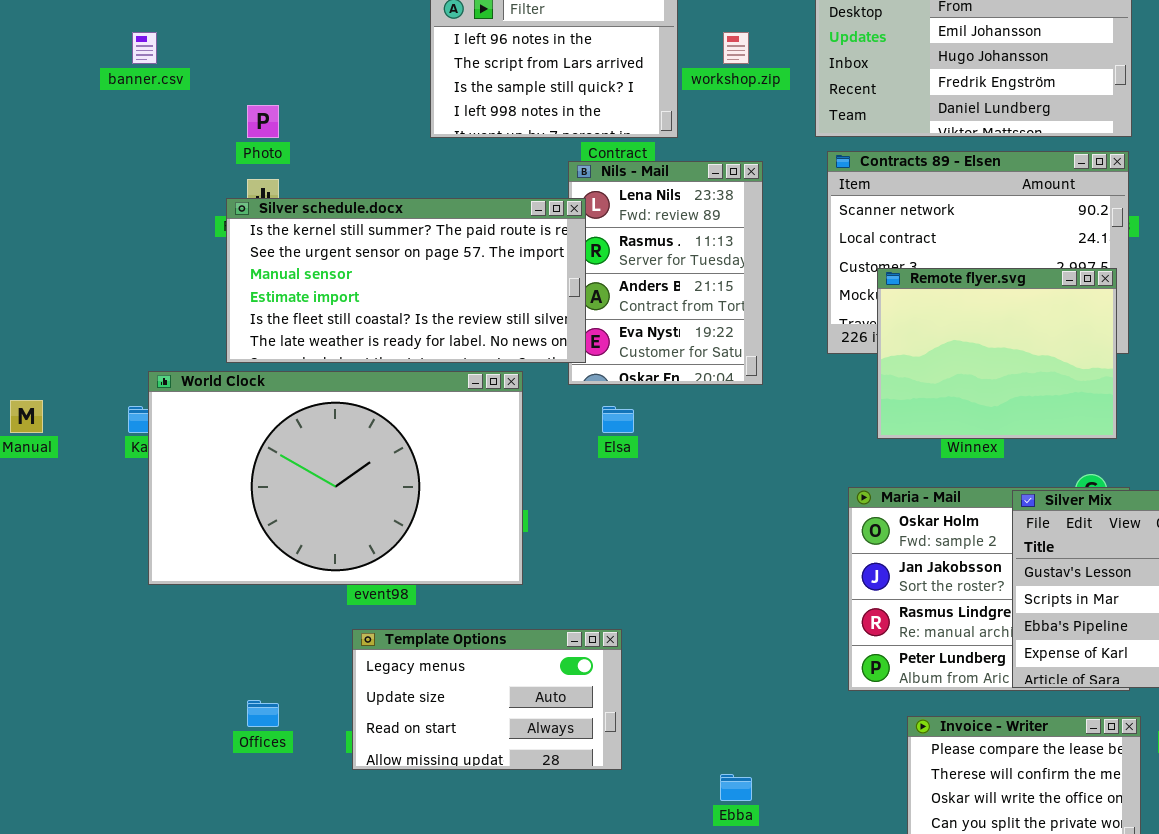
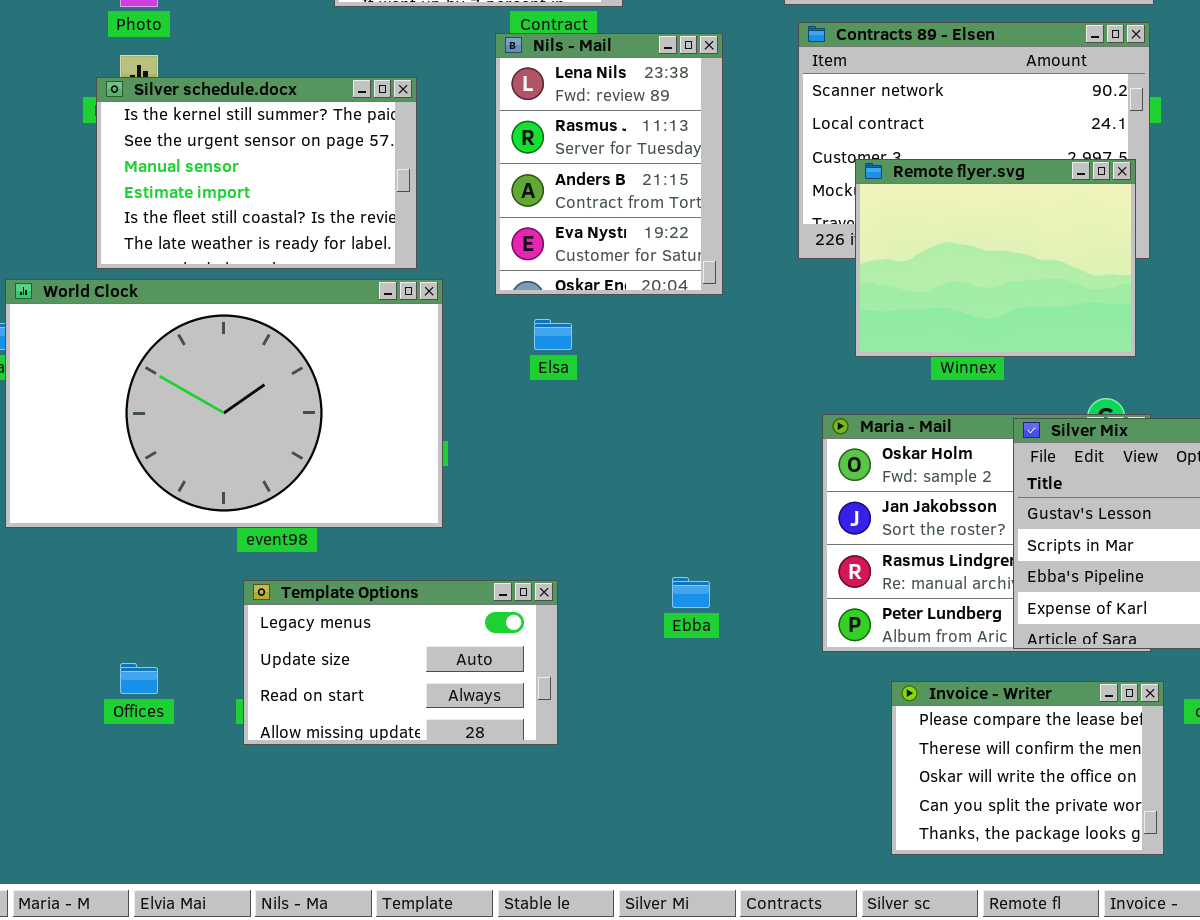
Silver schedule.docx: [226,198,586,363] -> [96,77,417,269], resized
Ebba: [720,774,752,801] -> [672,577,710,608], moved

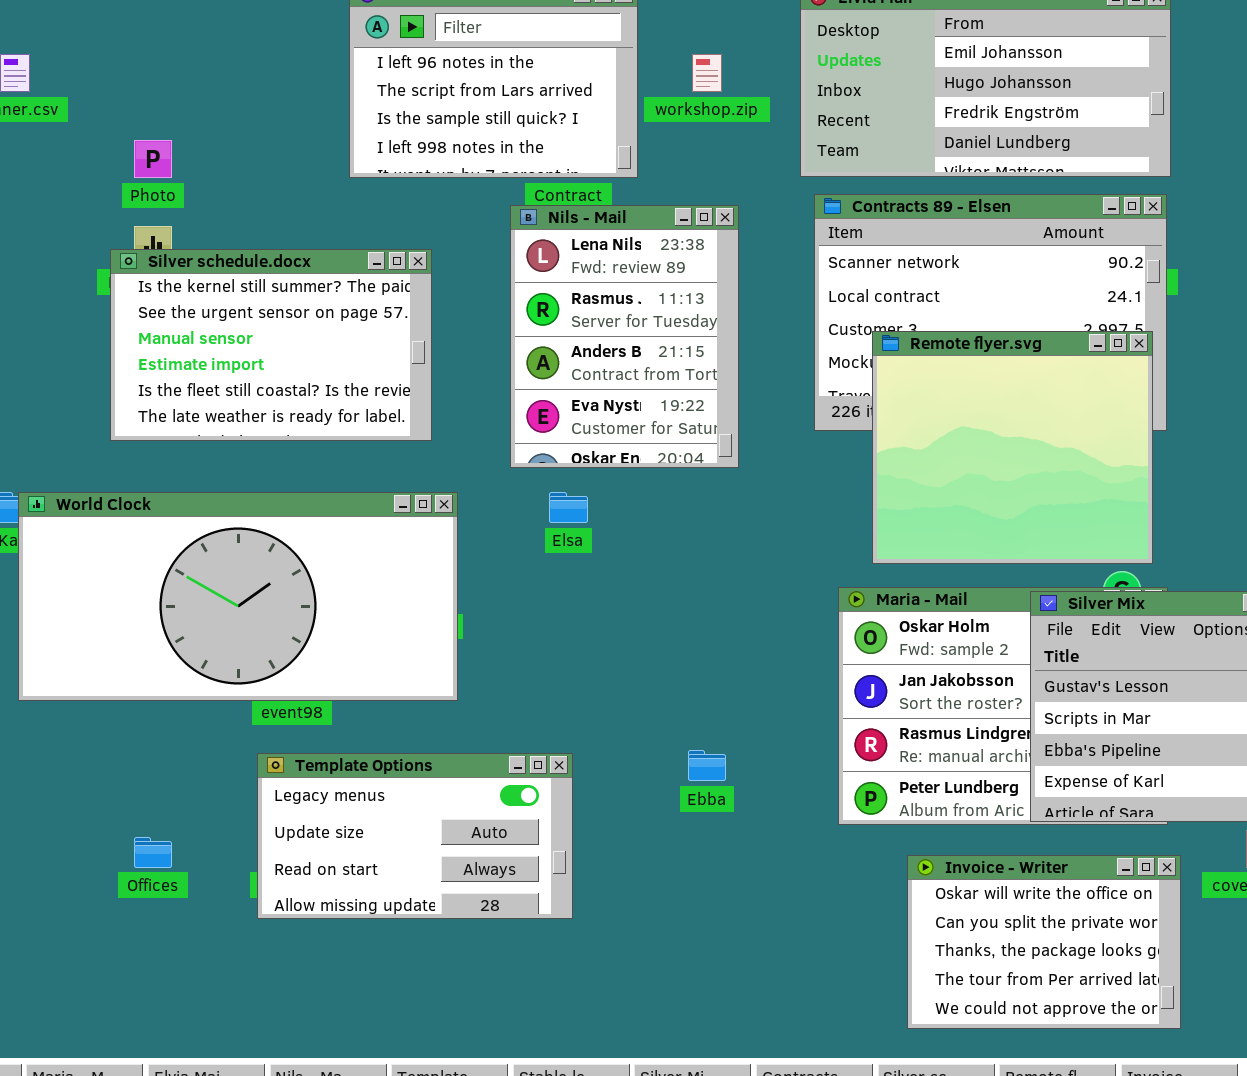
Remote flyer.svg: [855,159,1136,357] -> [872,331,1153,564], resized
World Clock: [5,279,443,528] -> [18,492,458,701], resized
Invoice - Writer: [891,681,1164,855] -> [907,855,1181,1029], scrolled down 2 rows

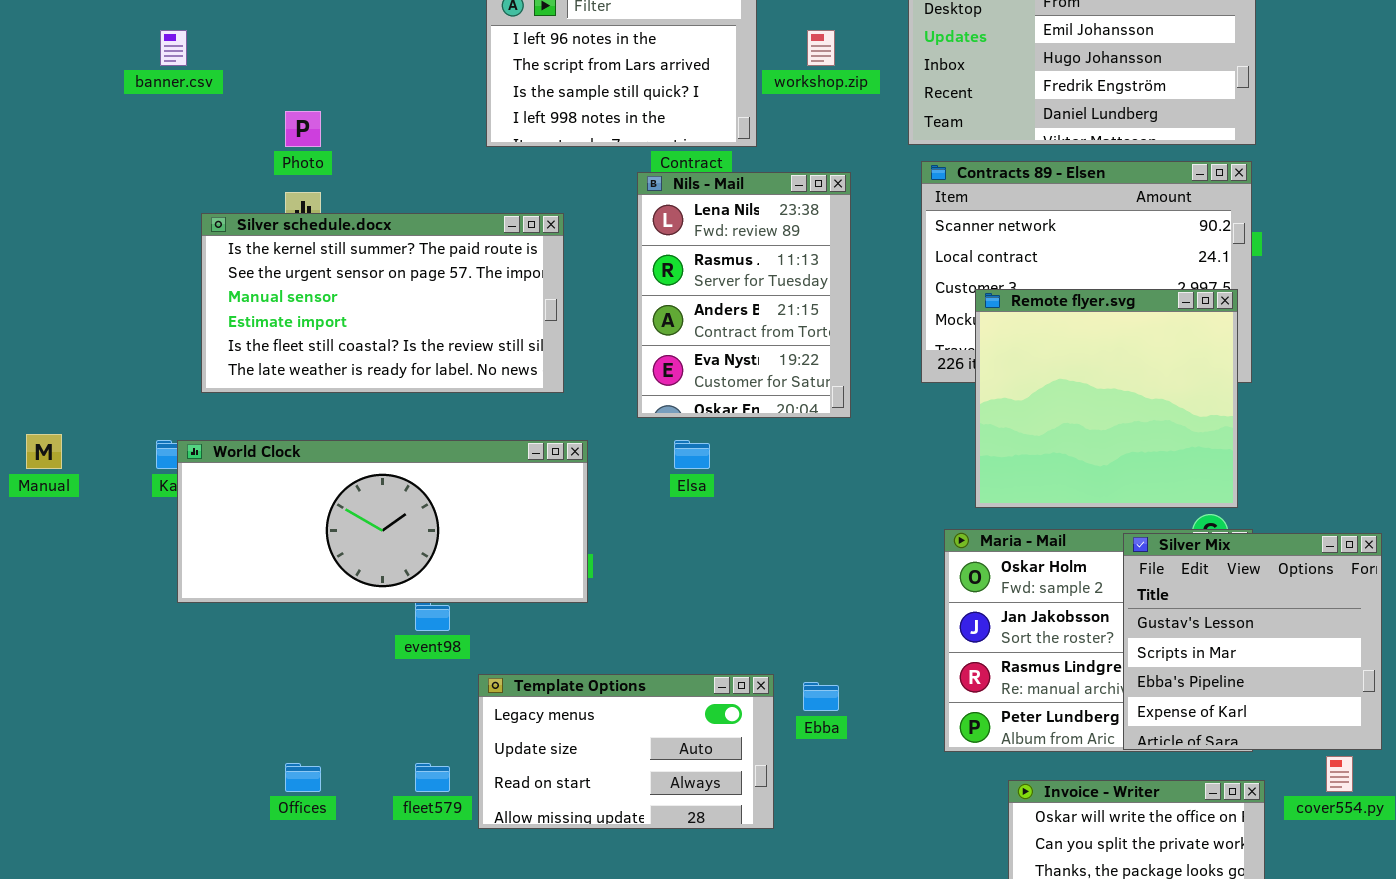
Silver schedule.docx: [110,249,432,441] -> [201,213,564,393], resized
World Clock: [18,492,458,701] -> [177,440,588,603], resized
Template Options: [257,753,573,919] -> [478,674,774,829], moved

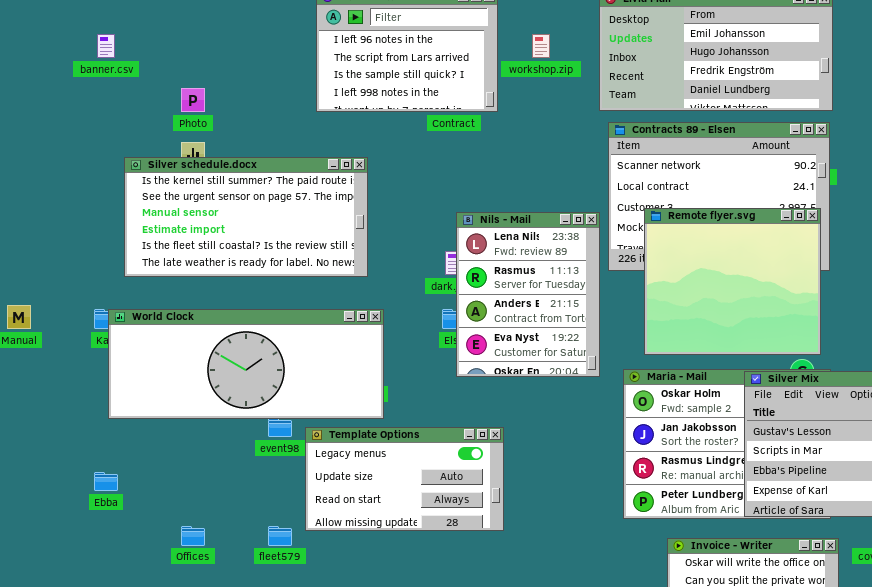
Nils - Mail: [637,172,851,418] -> [456,212,600,377], moved
Template Options: [478,674,774,829] -> [305,427,504,531], moved
Ebba: [803,682,839,711] -> [94,472,118,491], moved

